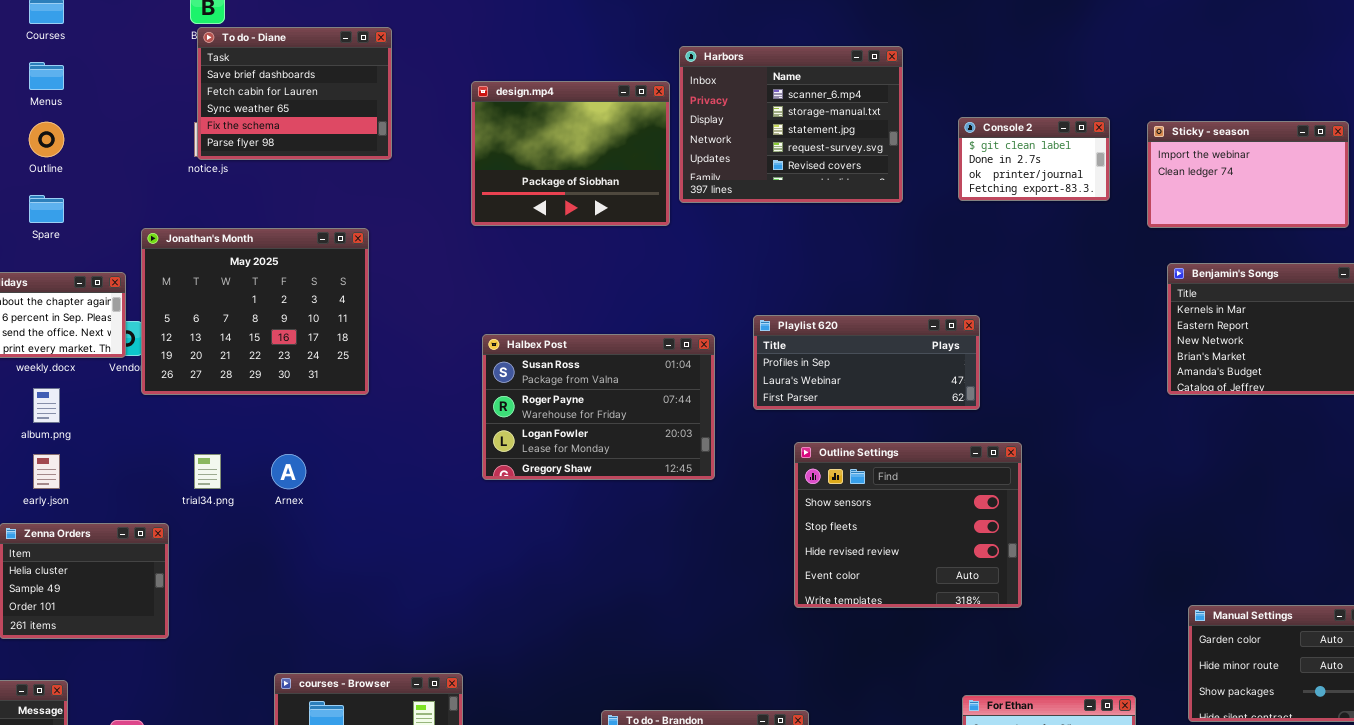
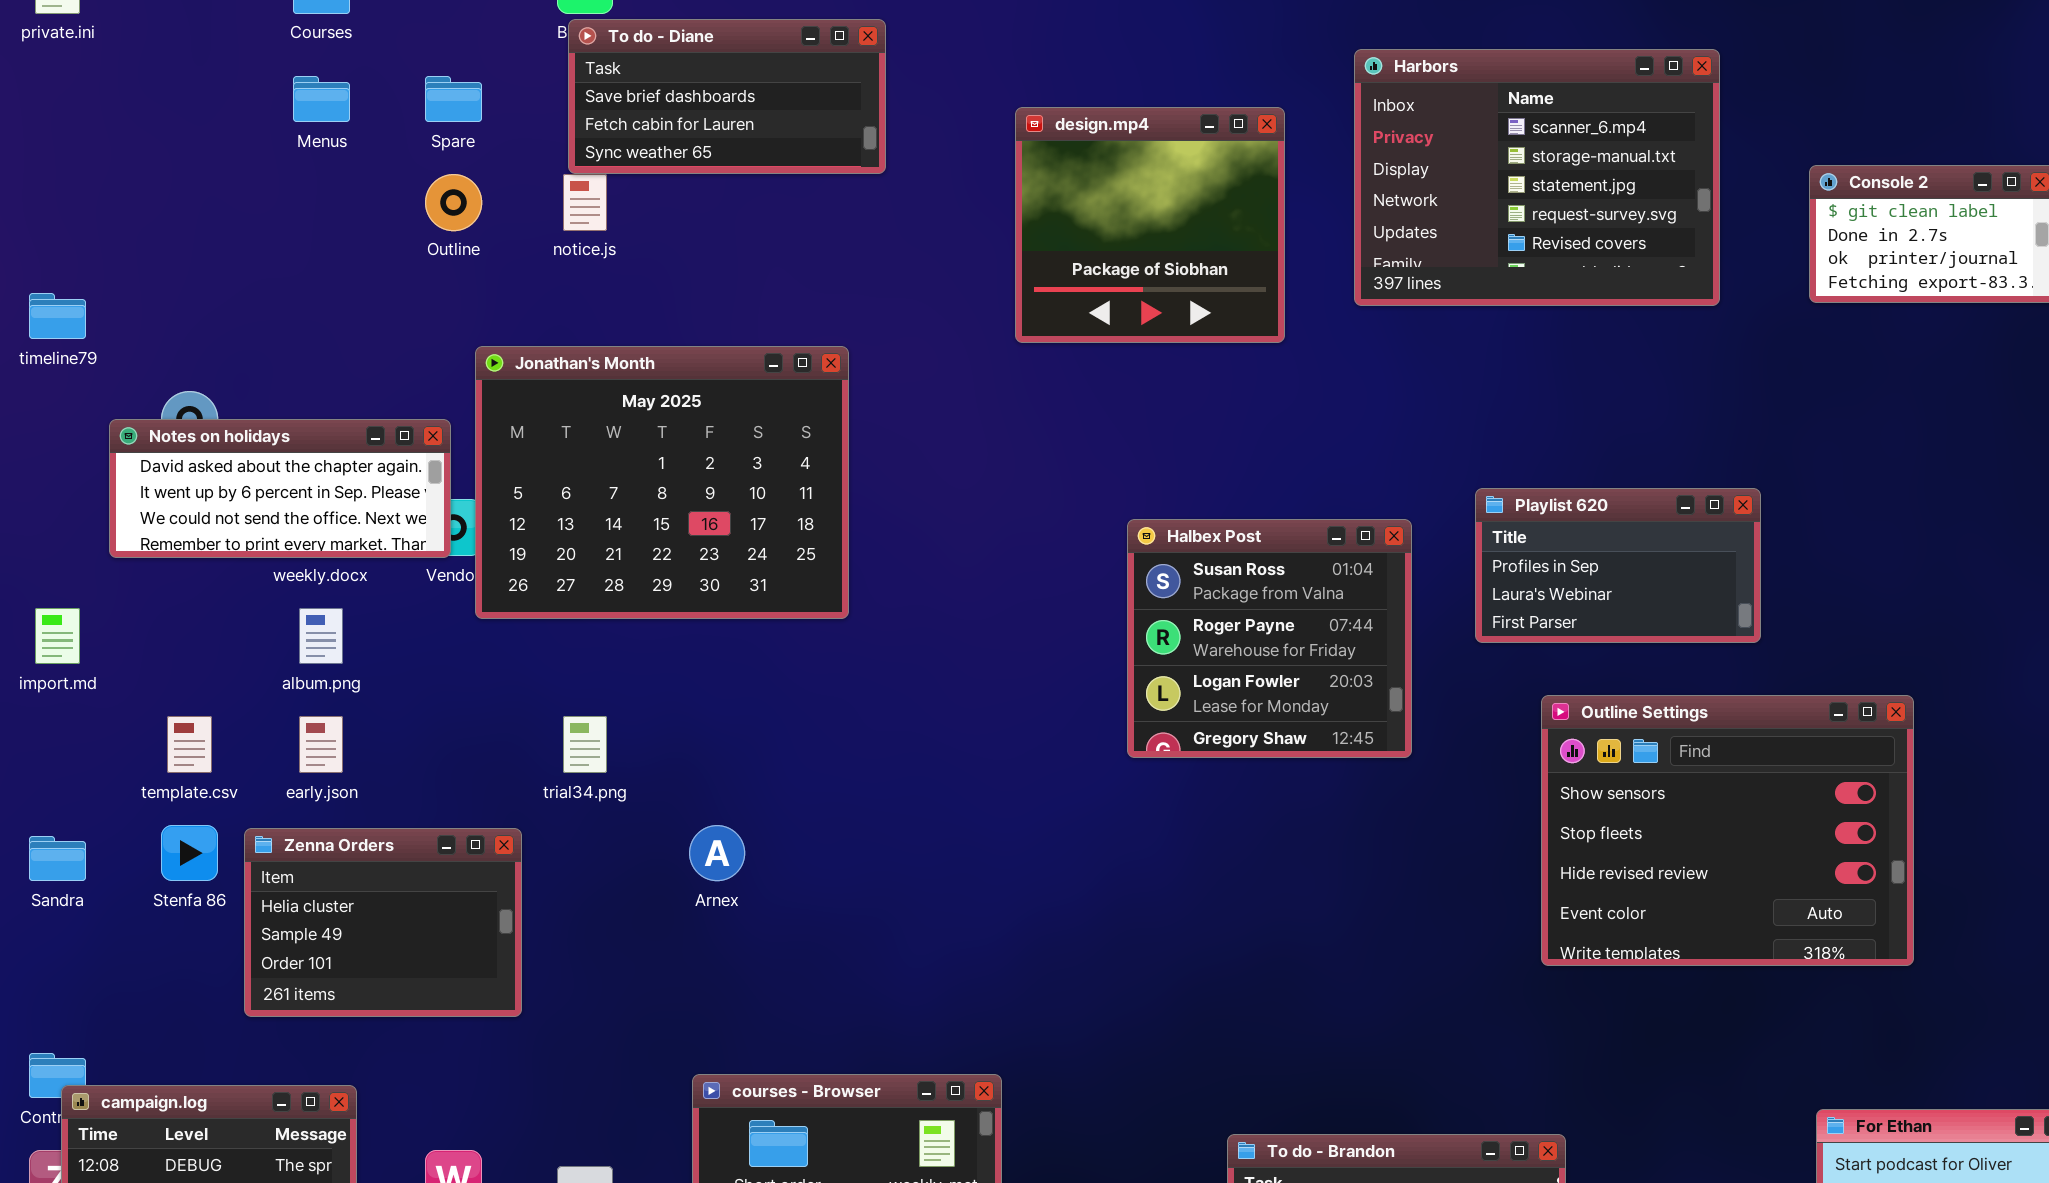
To do - Diane: [197,27,392,160] -> [568,19,886,174], resized
design.mp4: [471,81,670,226] -> [1015,107,1285,343], resized
Outline: [29,122,64,157] -> [425,174,482,231], moved
Spare: [29,195,64,223] -> [425,76,482,122], moved
Playlist 620: [753,315,980,410] -> [1475,488,1761,643], resized
Halbex Post: [482,334,715,480] -> [1127,519,1412,758], resized
Arnex: [271,454,306,489] -> [689,825,745,881], moved

